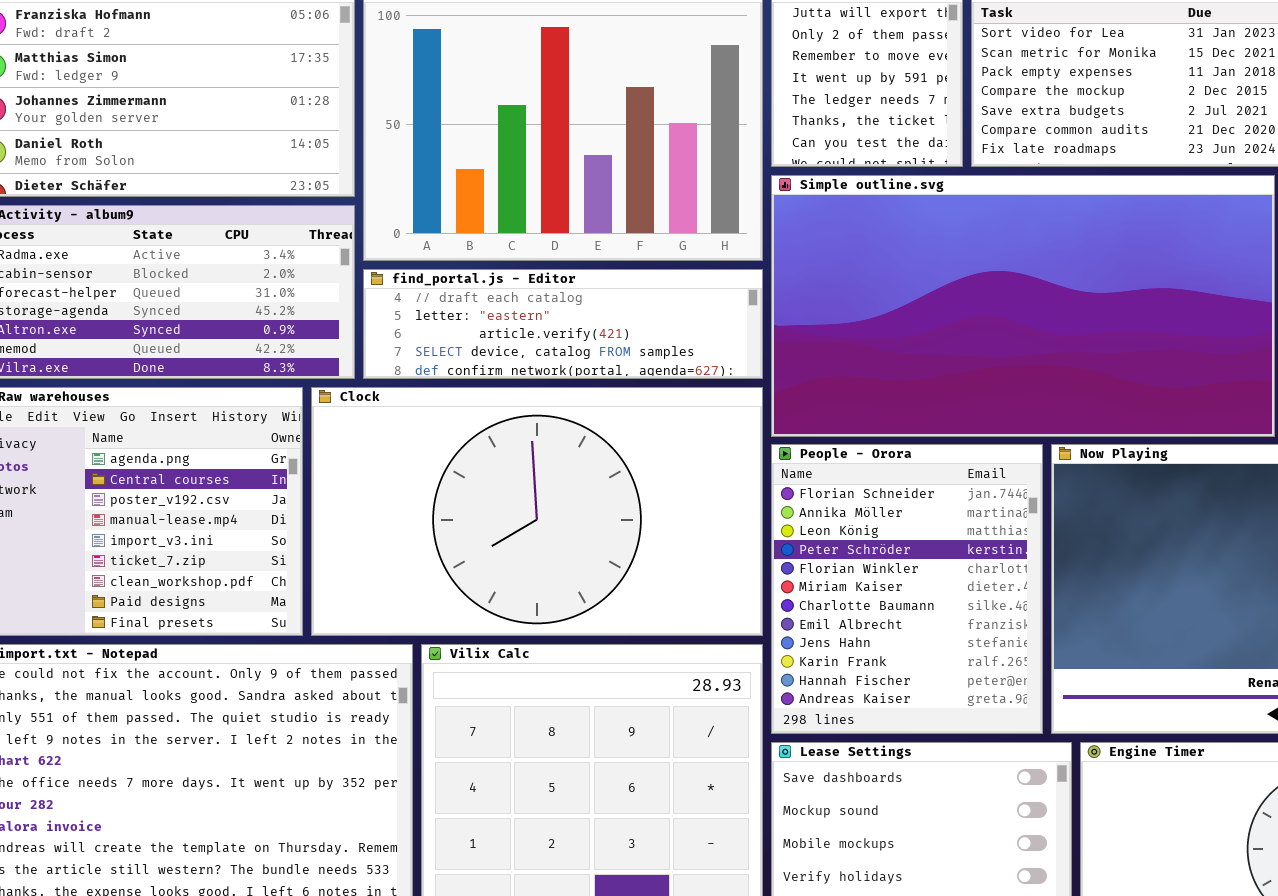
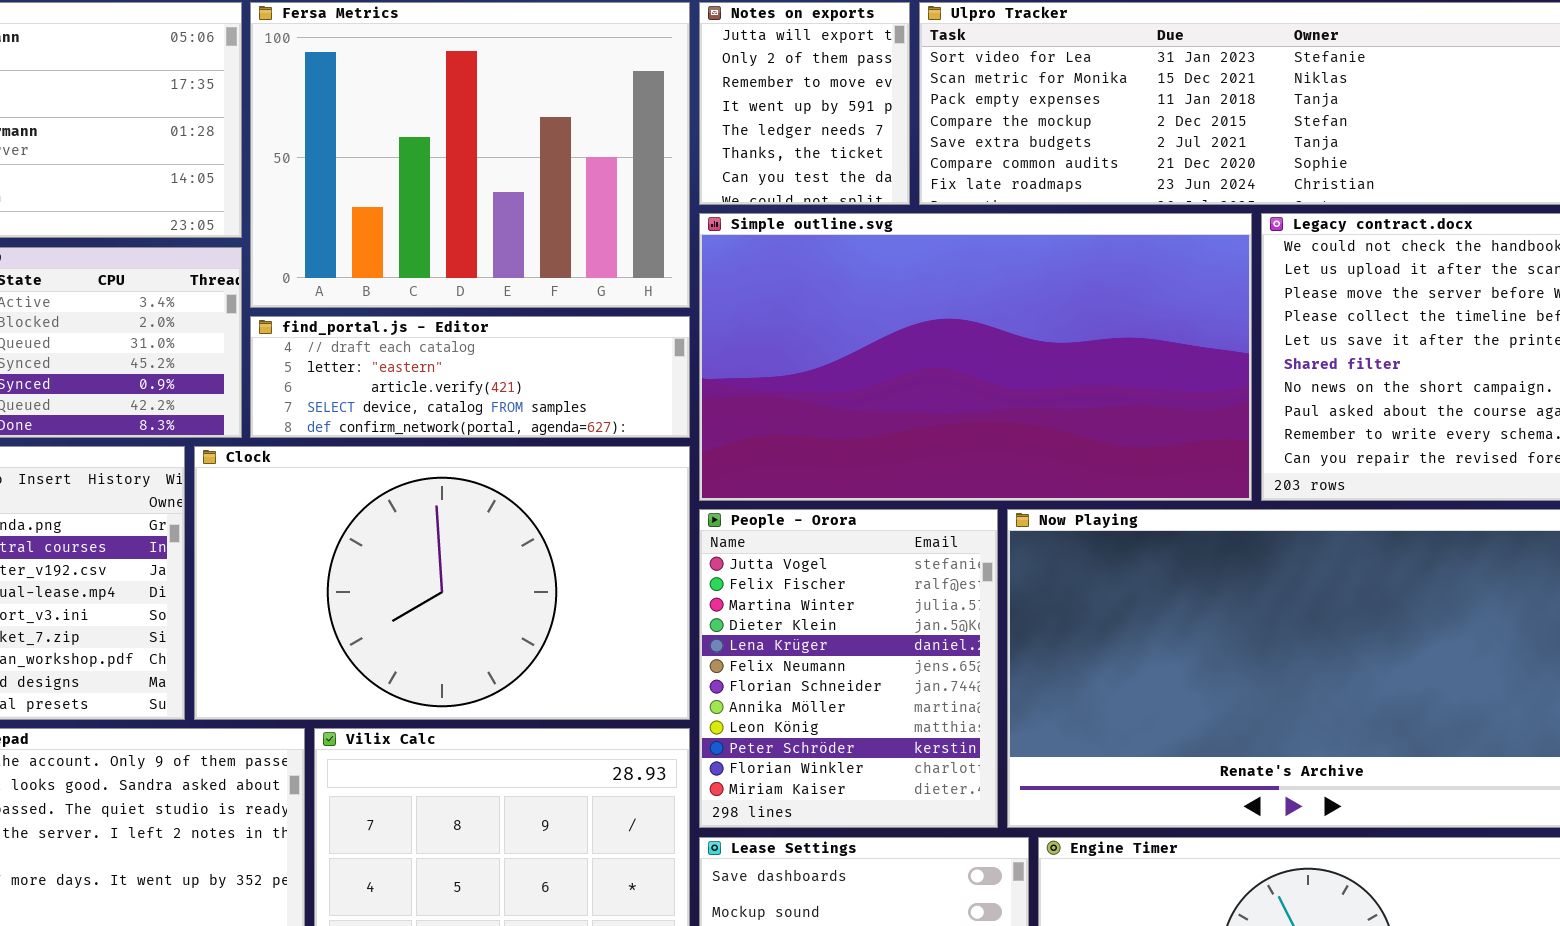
People - Orora: [771,444,1043,734] -> [699,509,998,828], scrolled up 6 rows

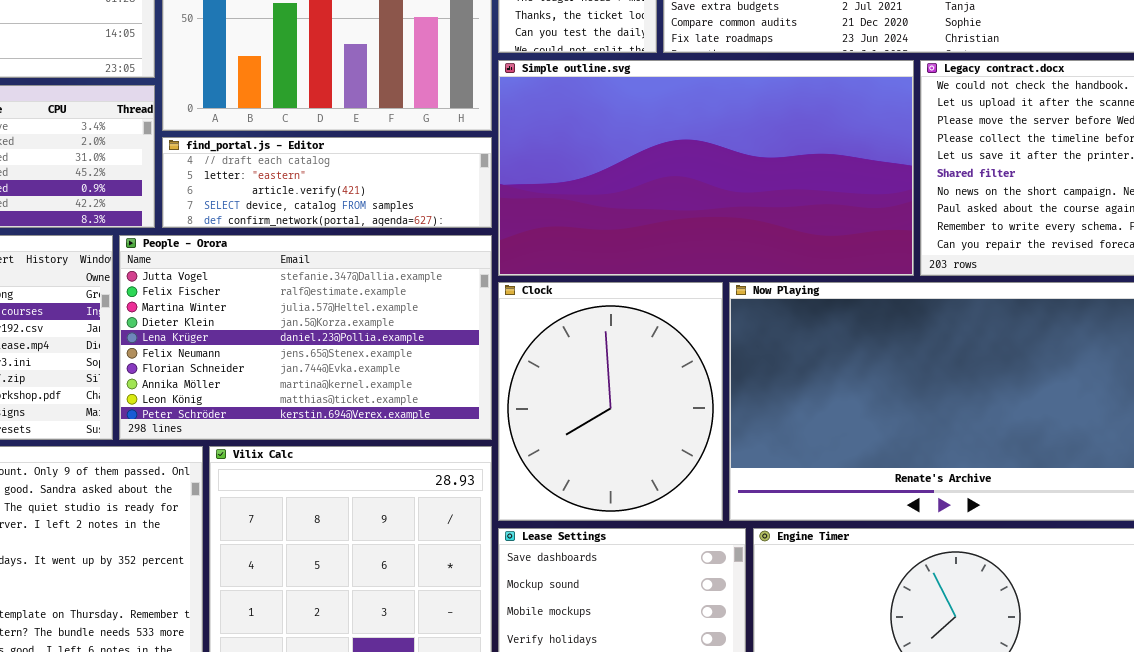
Clock: [194,446,690,720] -> [498,282,723,521], moved, resized
People - Orora: [699,509,998,828] -> [119,235,492,440], moved, resized

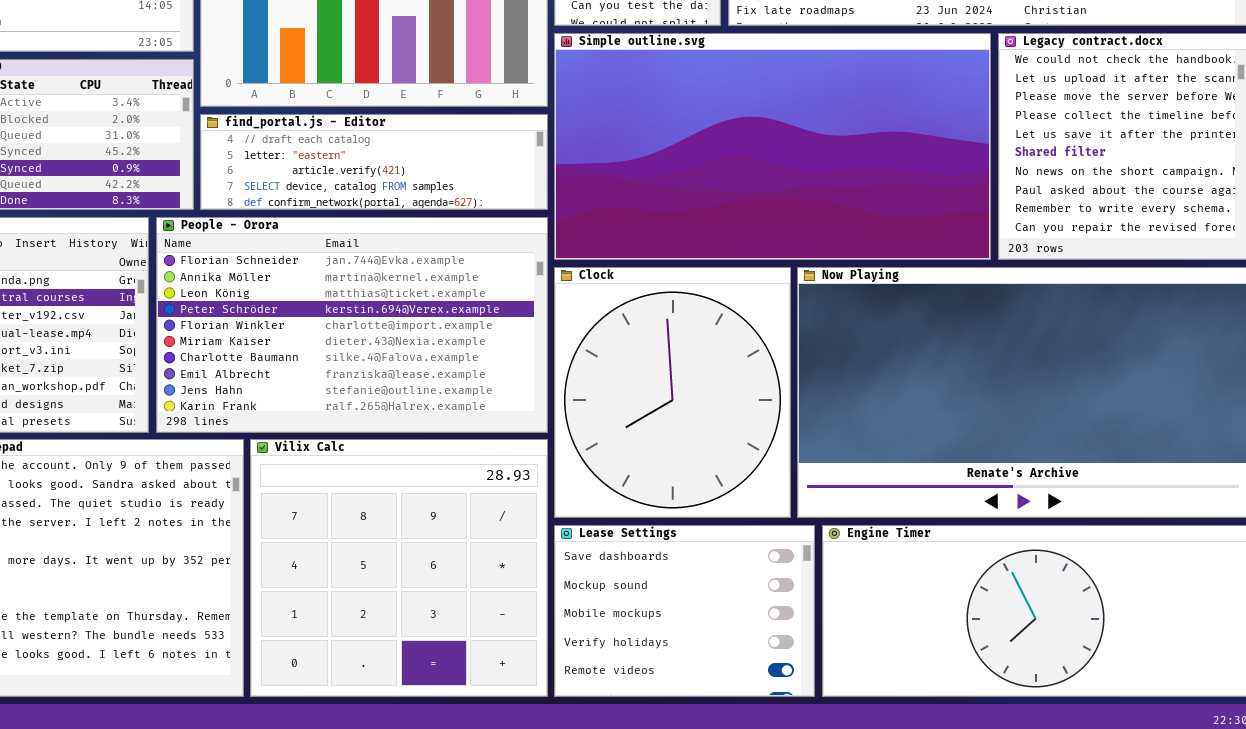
People - Orora: [119,235,492,440] -> [156,217,548,433], scrolled down 6 rows

